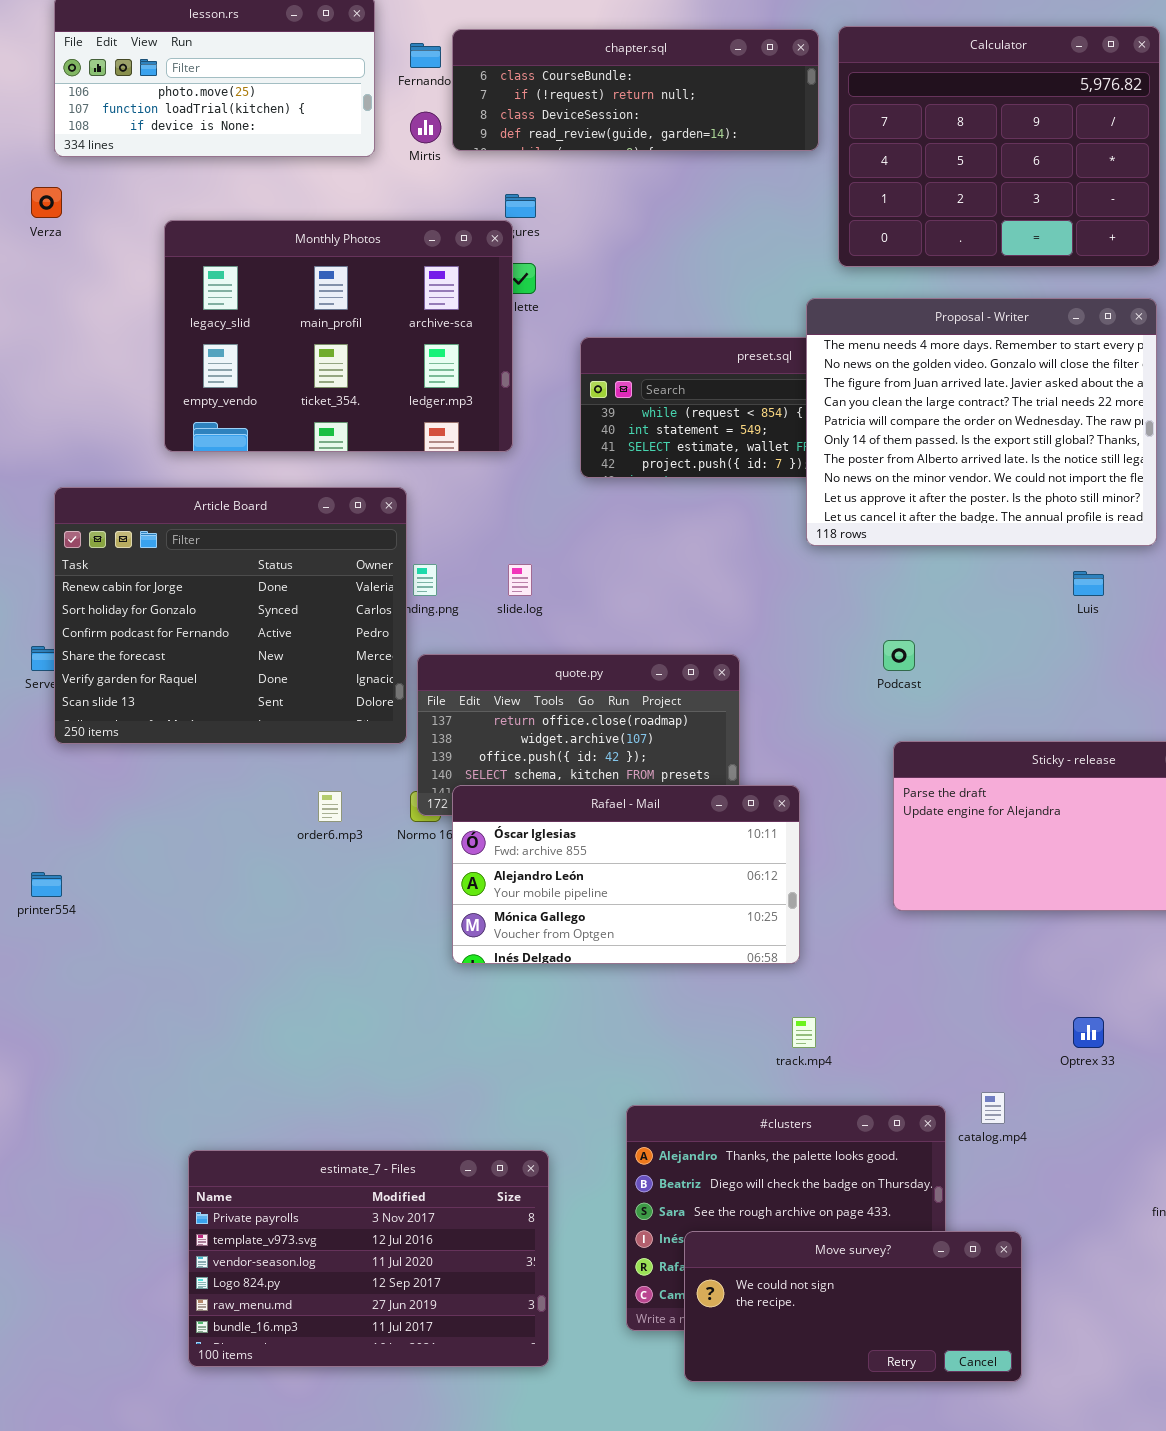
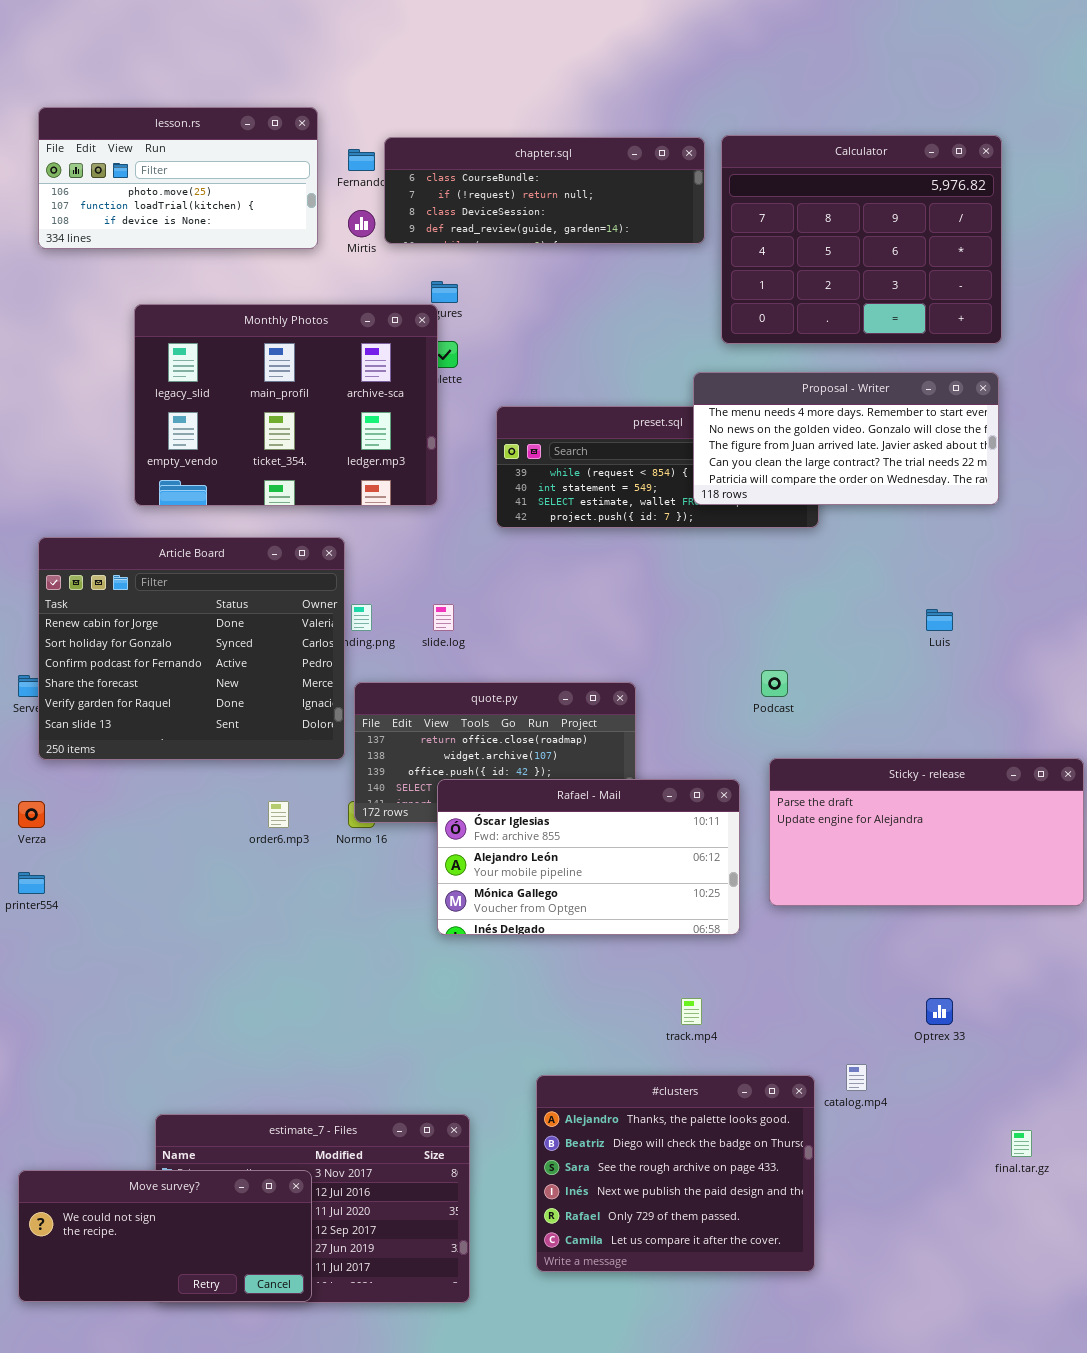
Verza: [31,187,62,218] -> [18,801,45,828], moved
Proposal - Writer: [806,298,1157,546] -> [693,372,999,505], resized
Rafael - Mail: [452,785,800,964] -> [437,779,740,935], moved
Move survey?: [684,1231,1022,1382] -> [18,1170,312,1302], moved

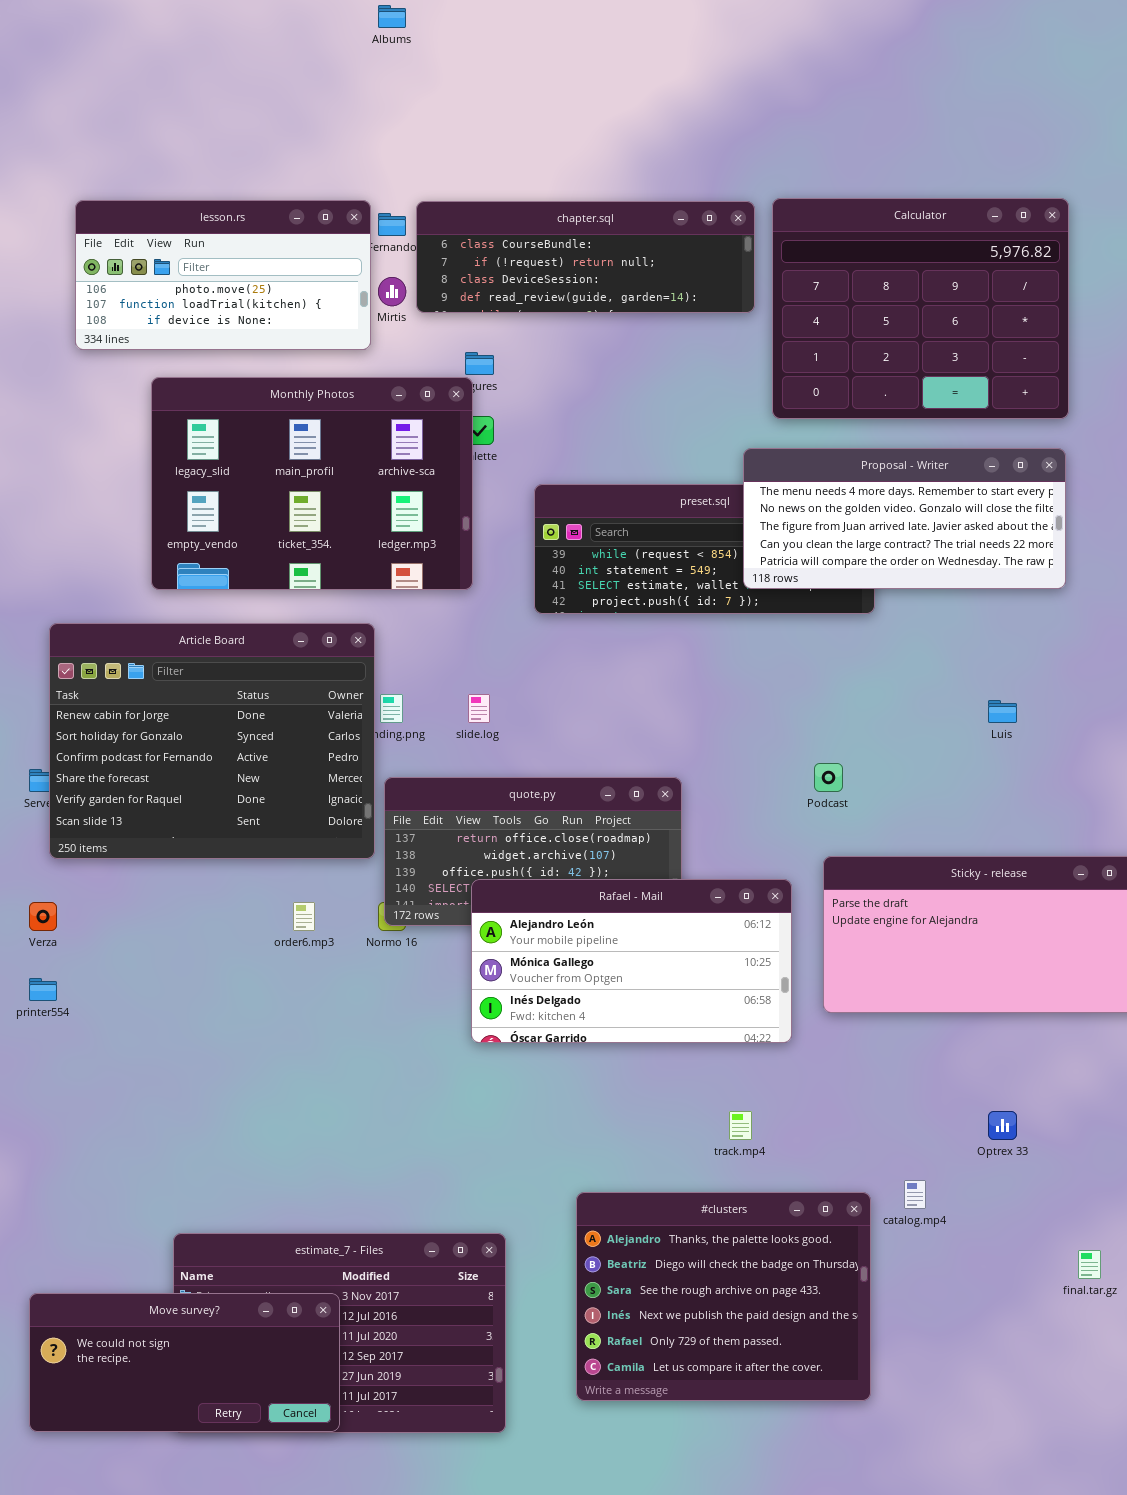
lesson.rs: [38,107,318,249] -> [75,200,371,350], moved
Rafael - Mail: [437,779,740,935] -> [471,879,792,1043], scrolled down 1 row

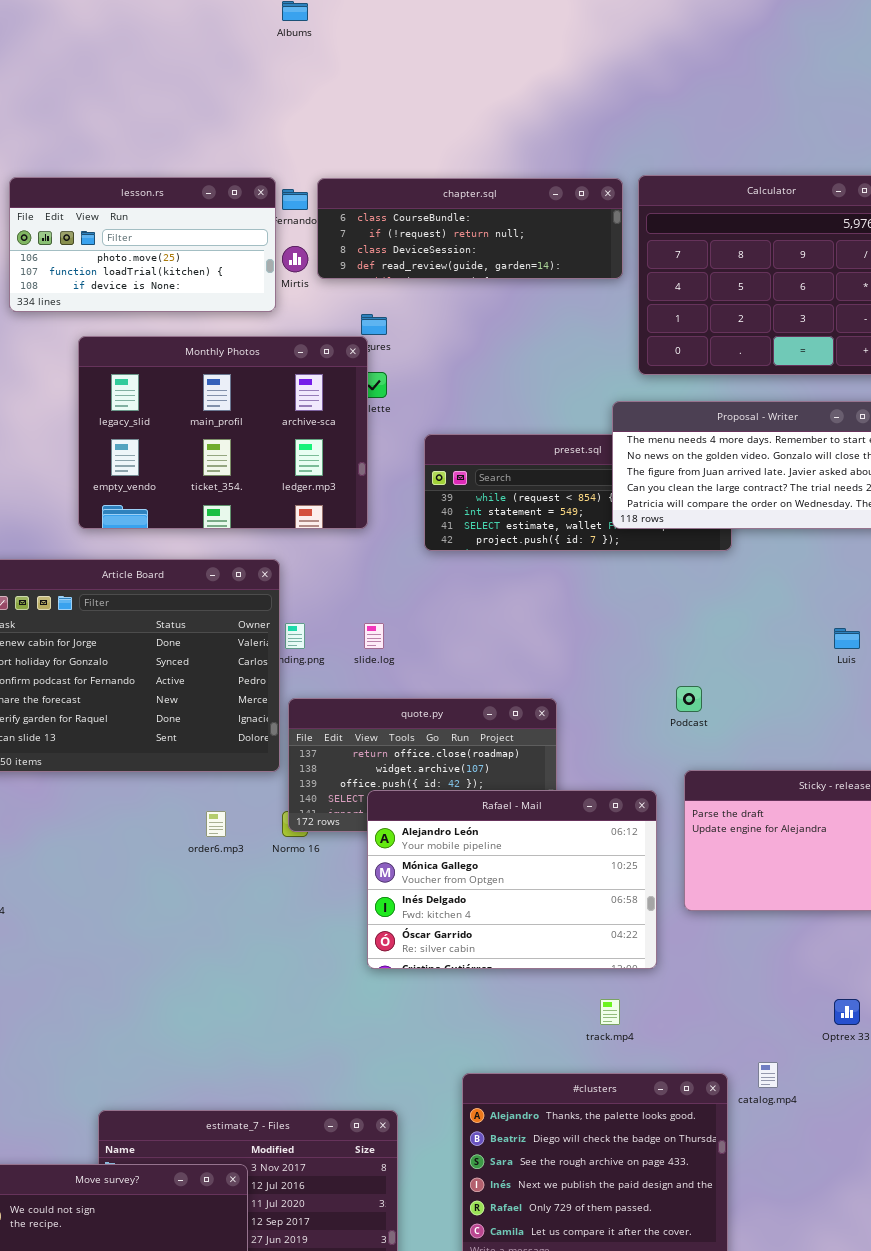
Rafael - Mail: [471,879,792,1043] -> [367,790,657,969], resized

